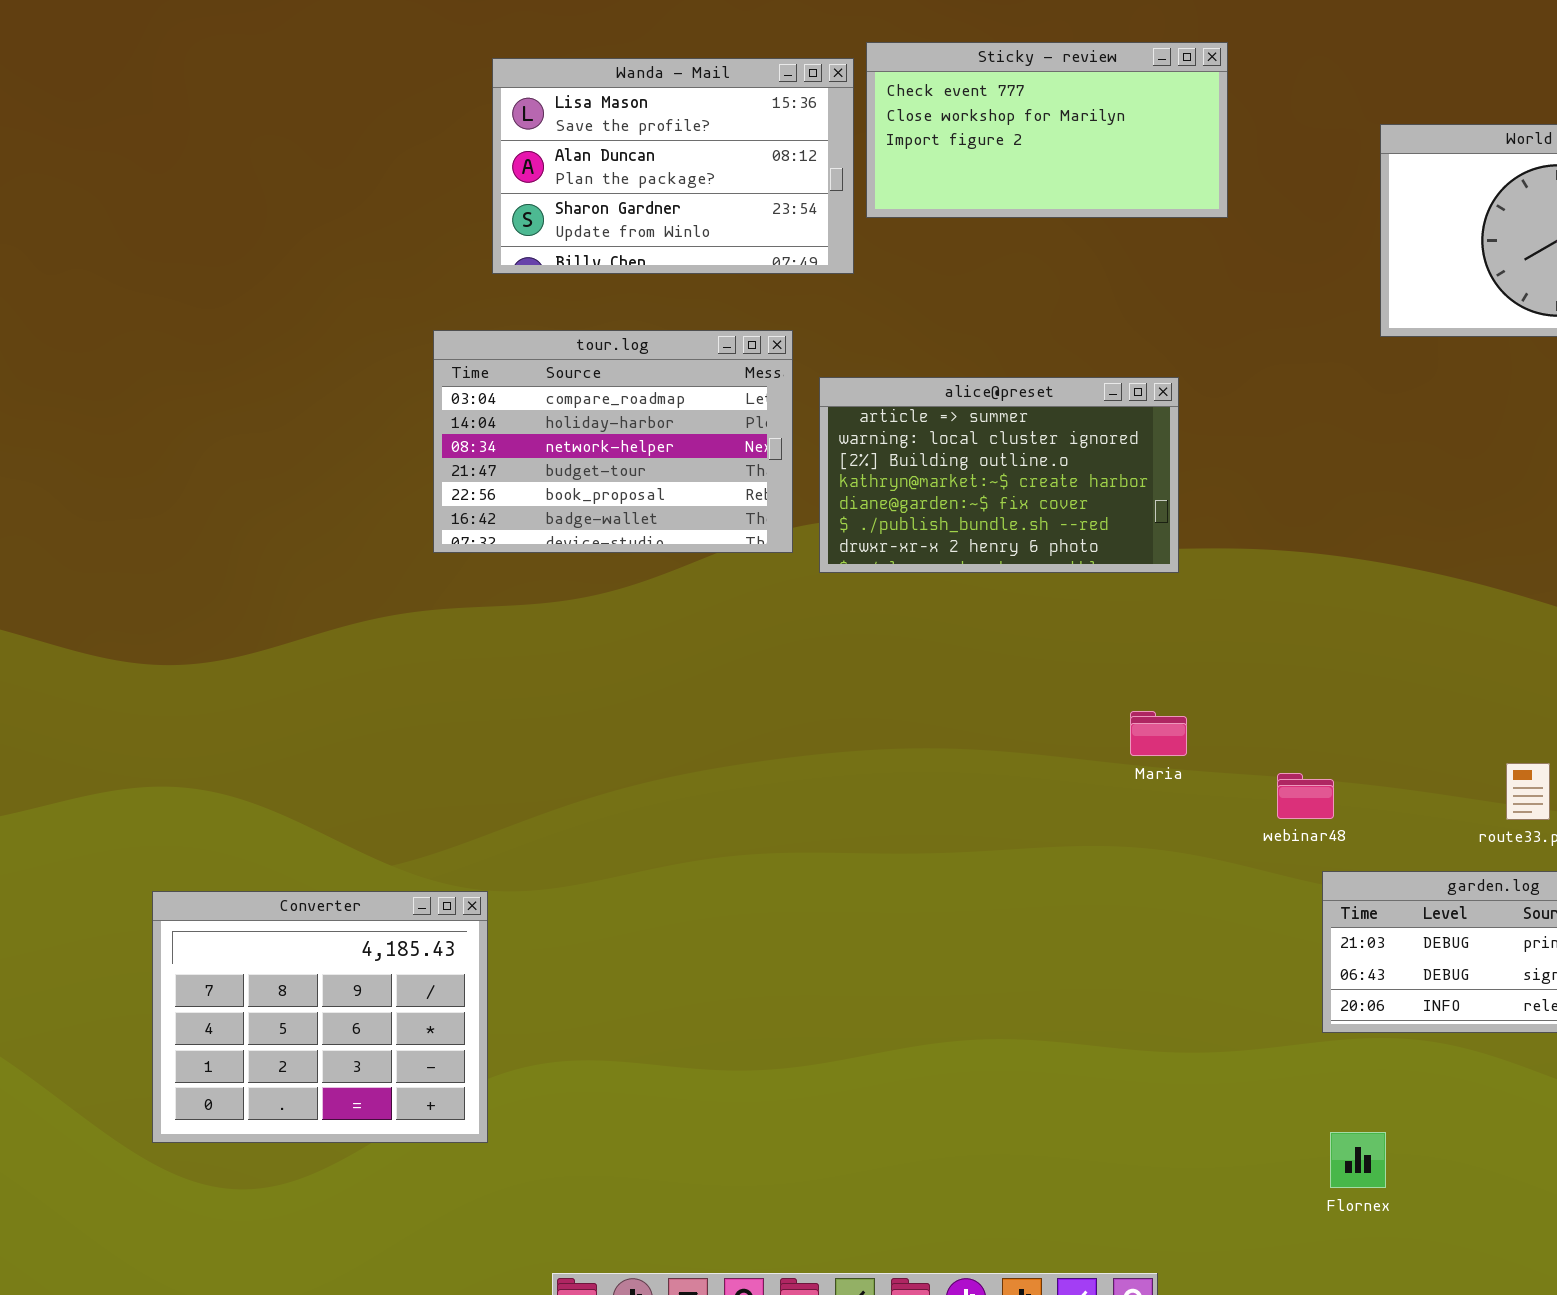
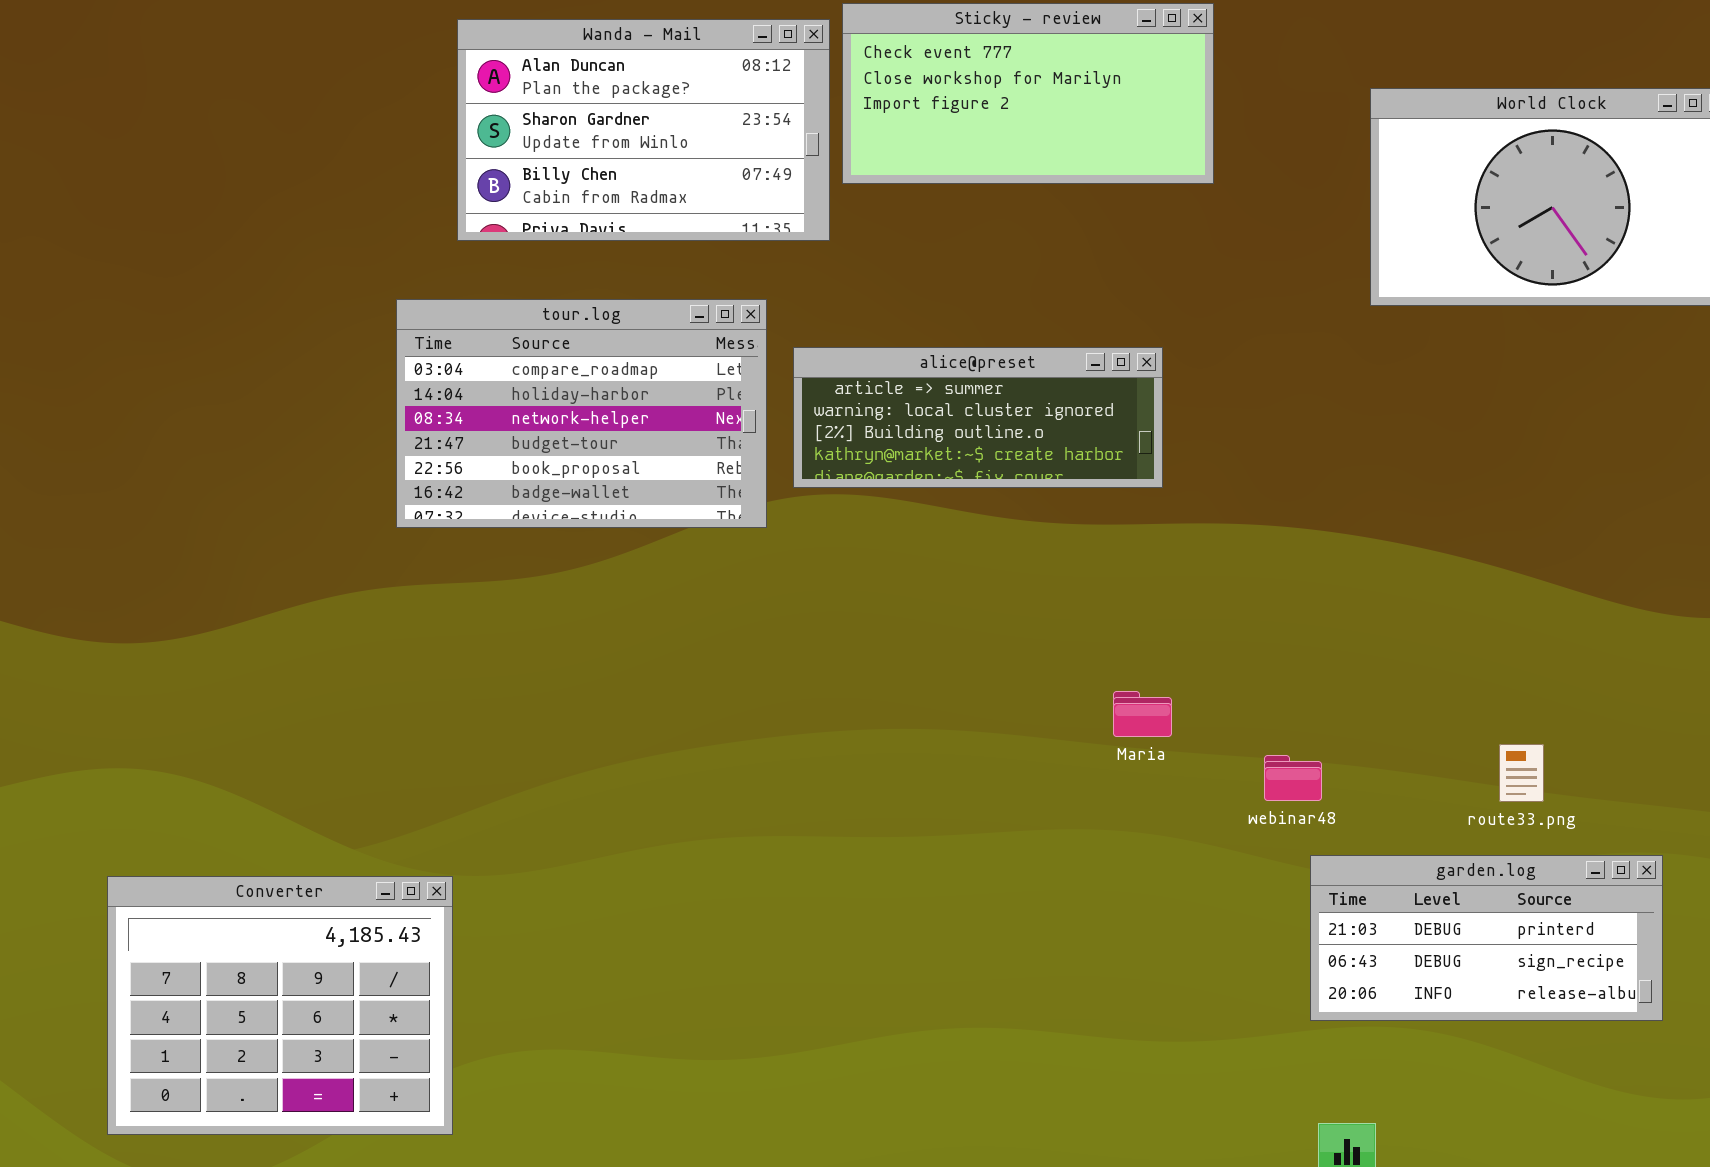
Wanda - Mail: [492,58,854,274] -> [457,19,830,241], scrolled down 1 row
alice@preset: [819,377,1179,573] -> [793,347,1163,488], resized

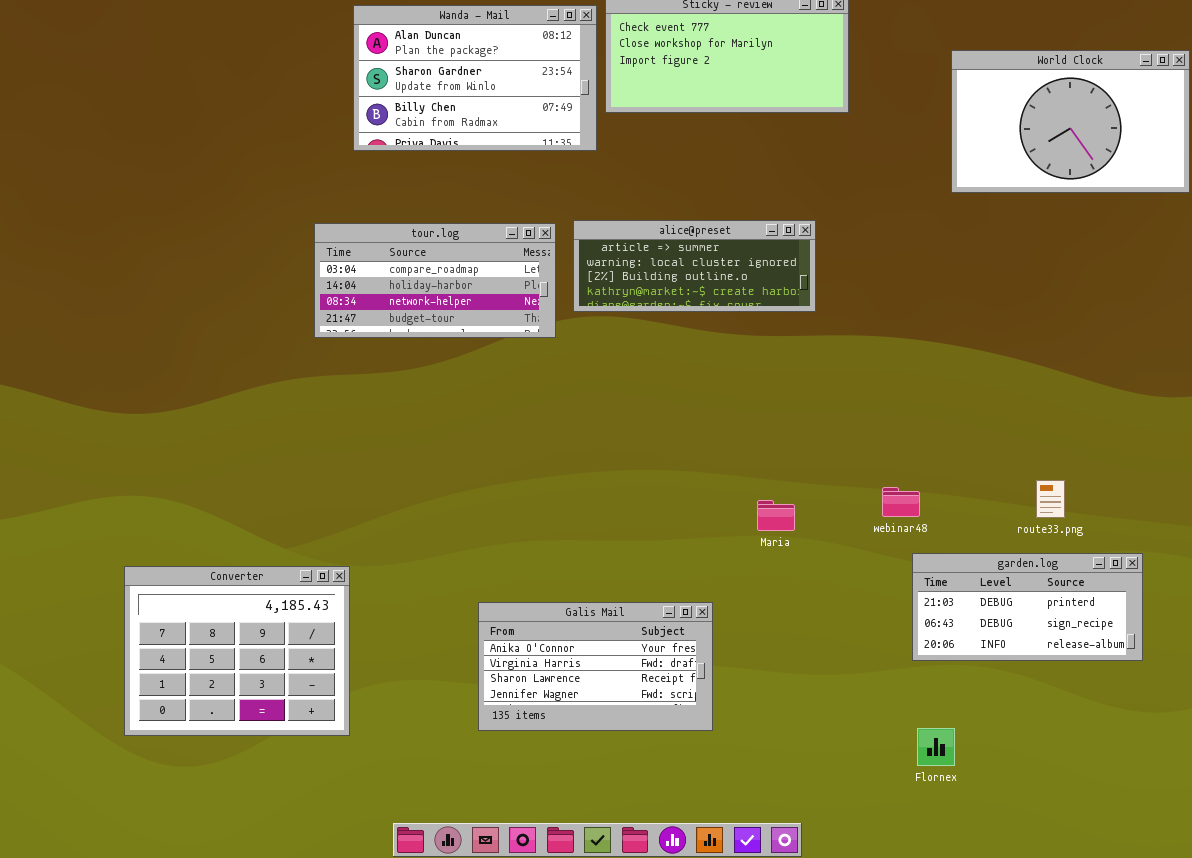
tour.log: [396,299,767,528] -> [314,223,556,338], resized
Maria: [1113,691,1172,737] -> [757,500,795,531], moved
Galis Mail: none -> [478,602,713,731], opened

